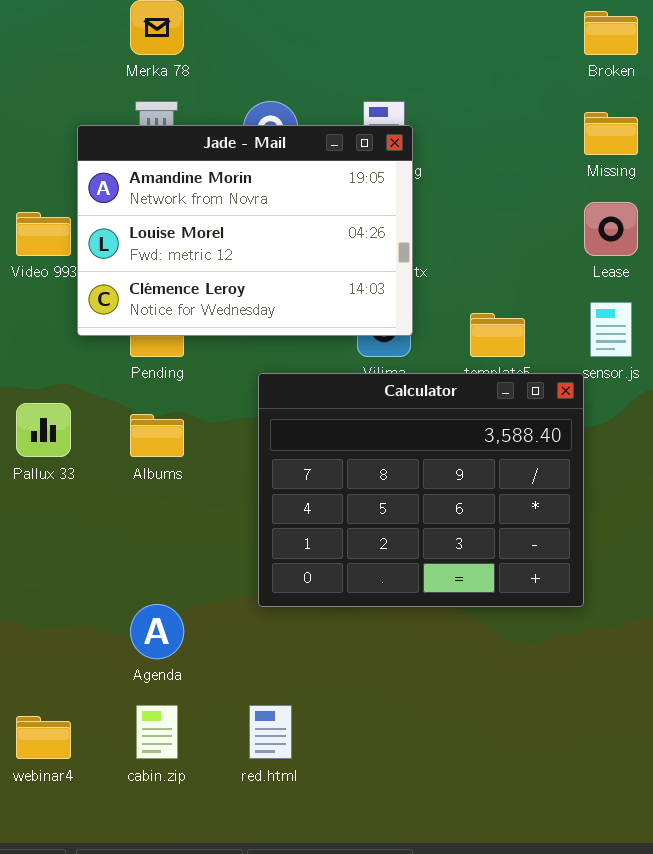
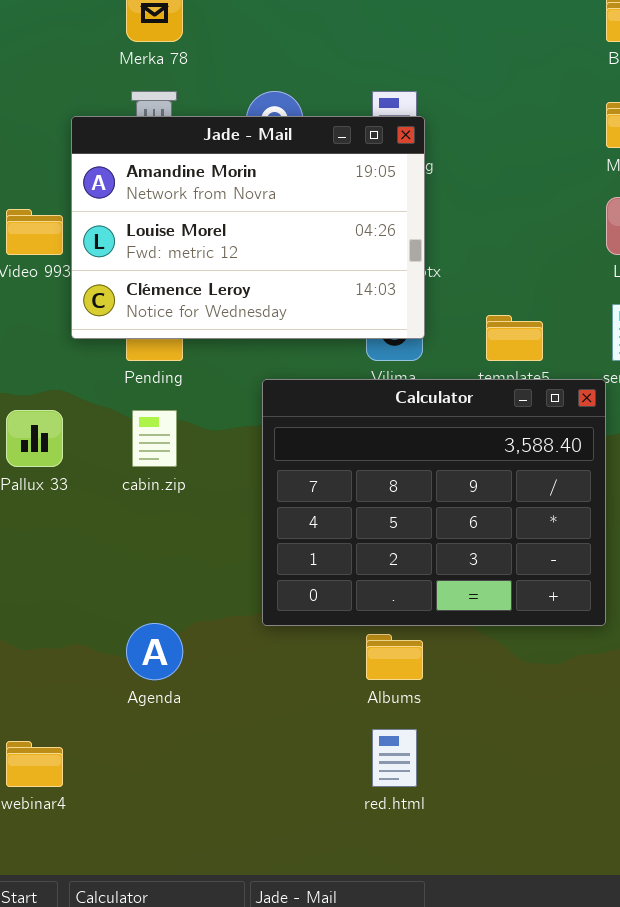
Albums: [130,414,184,457] -> [366,634,423,680], moved
cabin.zip: [136,705,178,759] -> [132,410,177,467], moved
red.html: [249,705,292,759] -> [372,729,417,787], moved

